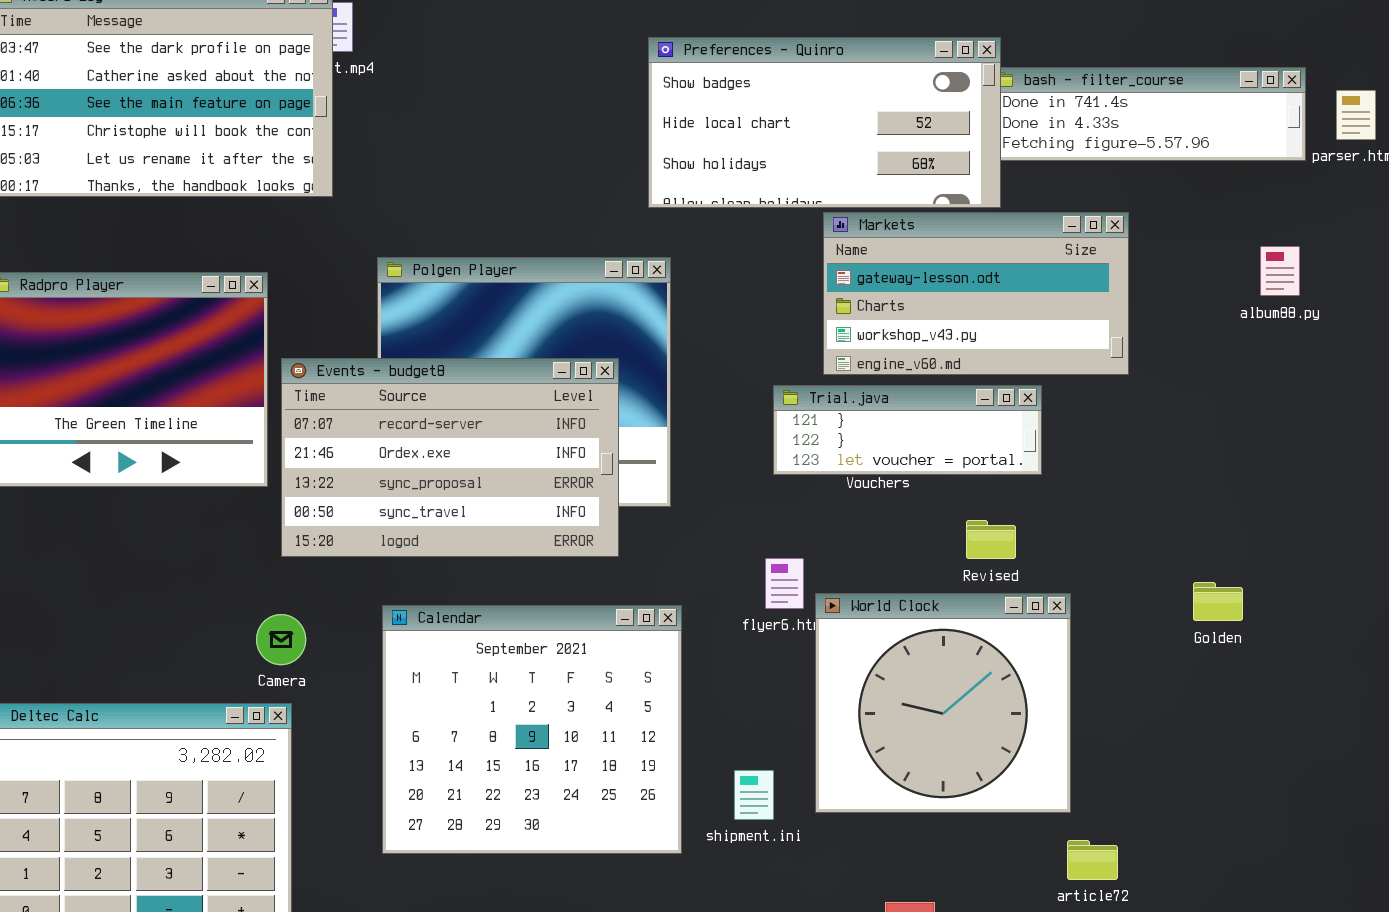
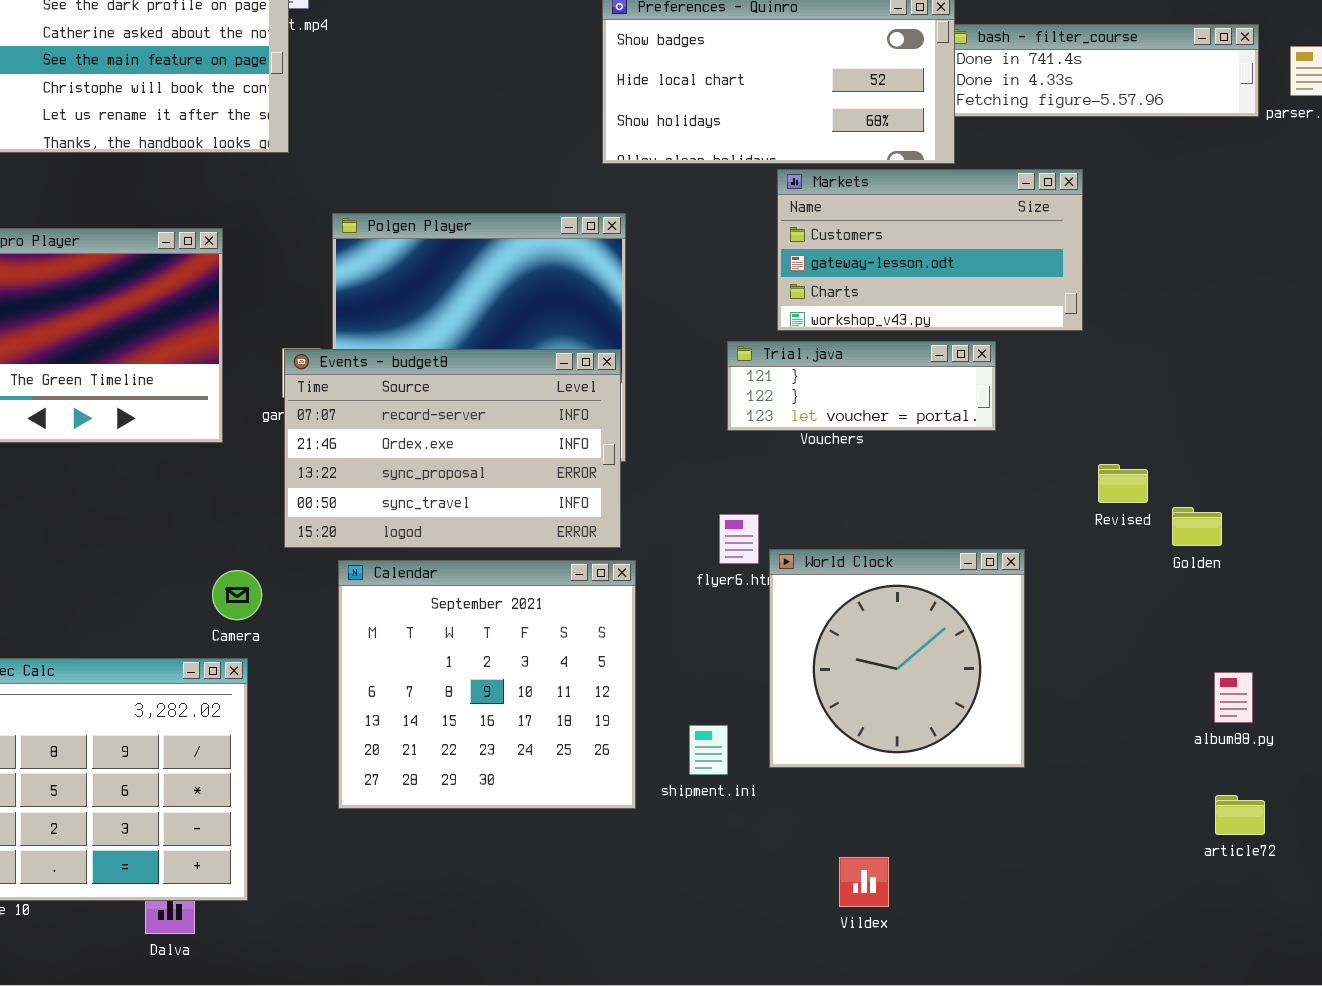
Markets: [823,212,1129,375] -> [777,169,1083,331], scrolled up 1 row
album88.py: [1260,246,1300,296] -> [1214,672,1253,723], moved
Events - budget8: [281,358,619,557] -> [284,349,621,548], moved
Revised: [966,520,1016,559] -> [1098,464,1148,503], moved
Golden: [1193,582,1243,621] -> [1172,507,1222,546], moved
article72: [1067,840,1118,880] -> [1215,795,1265,835], moved

